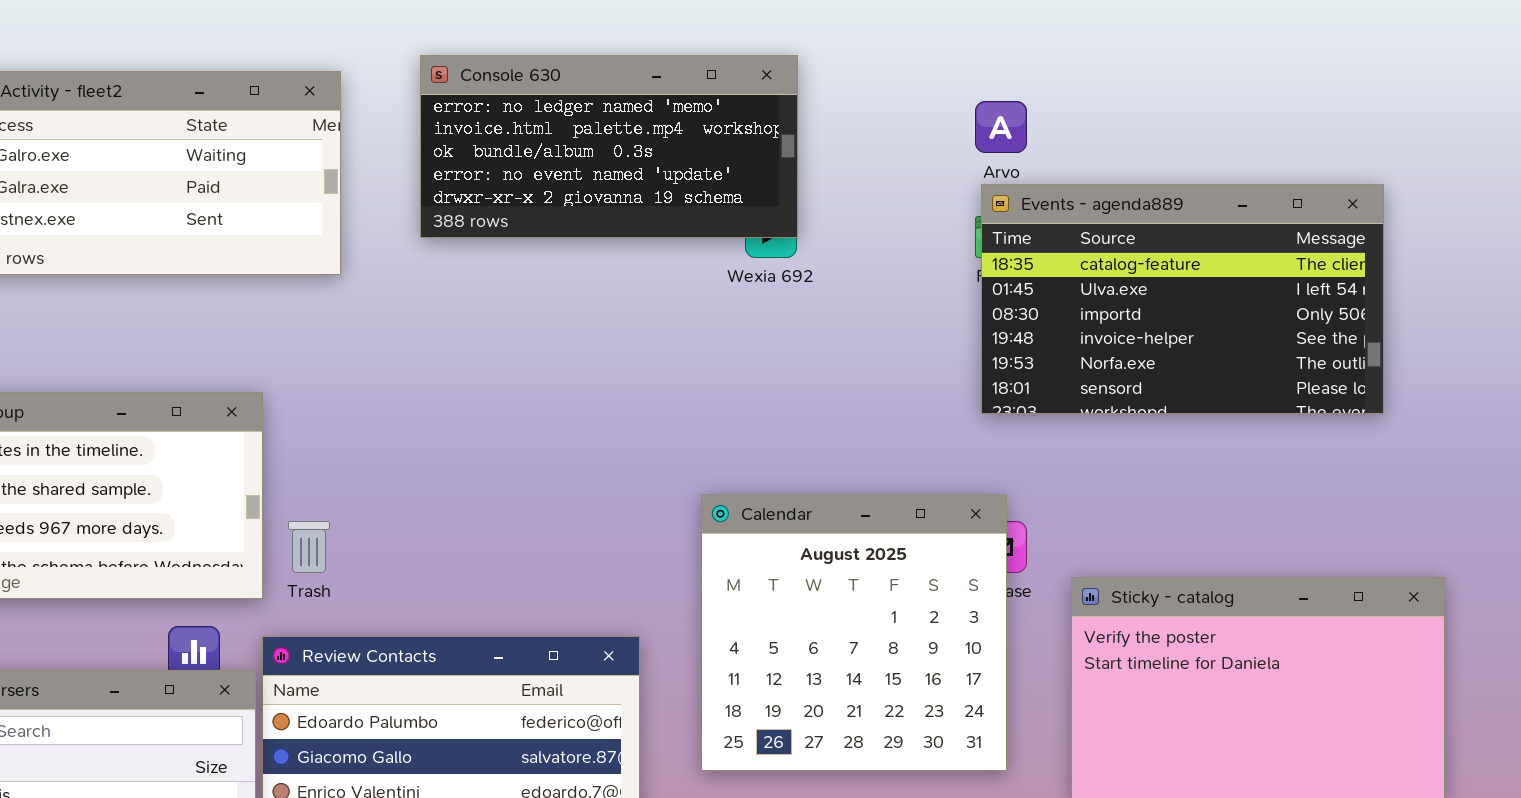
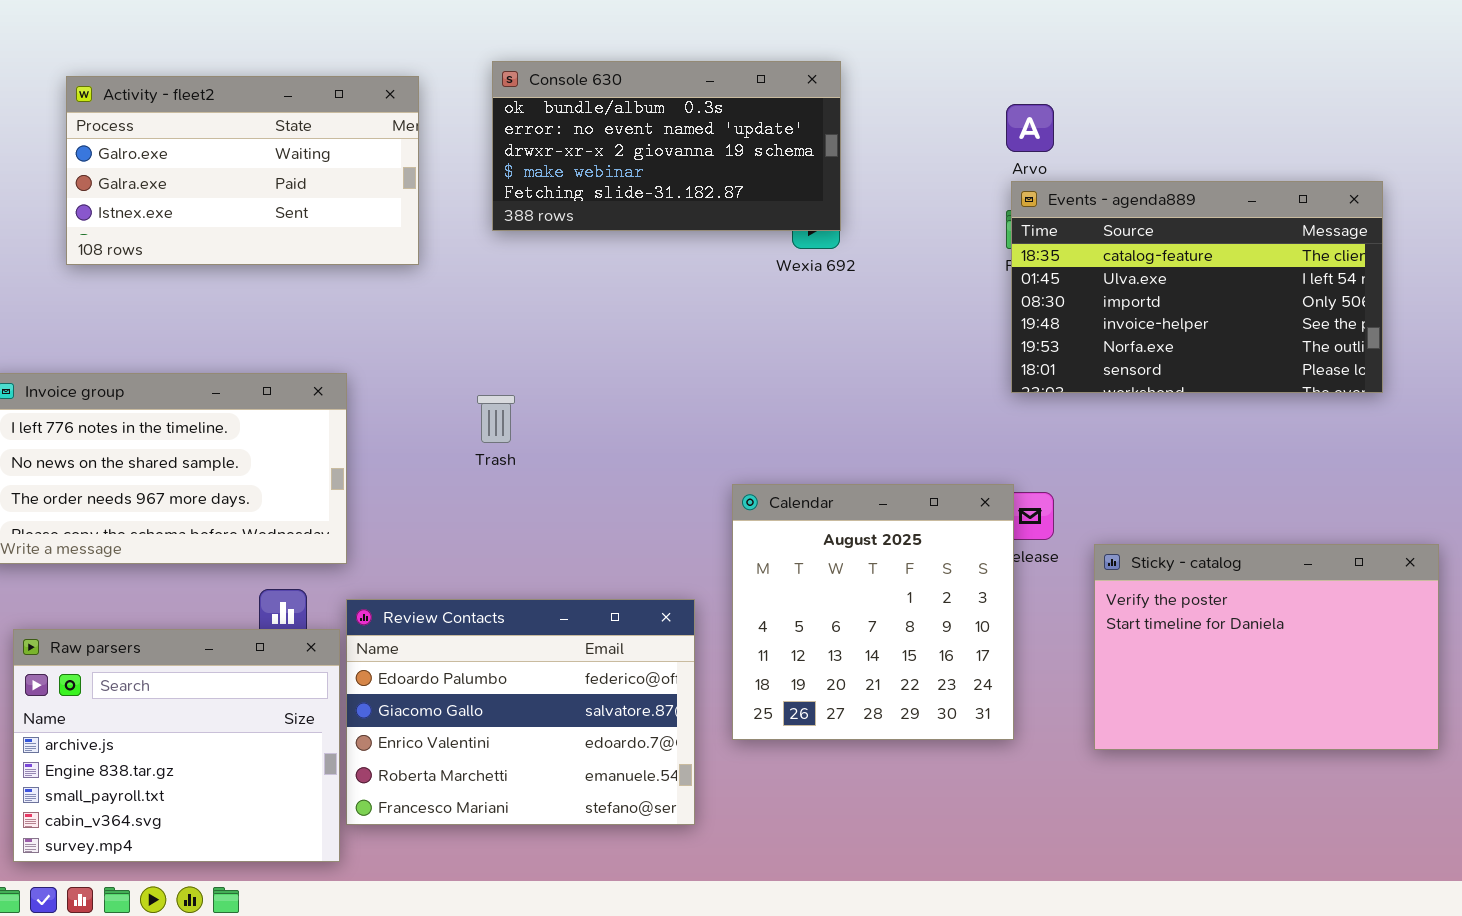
Console 630: [420,55,798,238] -> [492,61,841,231], scrolled down 2 rows
Calendar: [701,494,1007,771] -> [732,484,1014,740], moved
Trash: [288,521,330,573] -> [477,395,515,443], moved

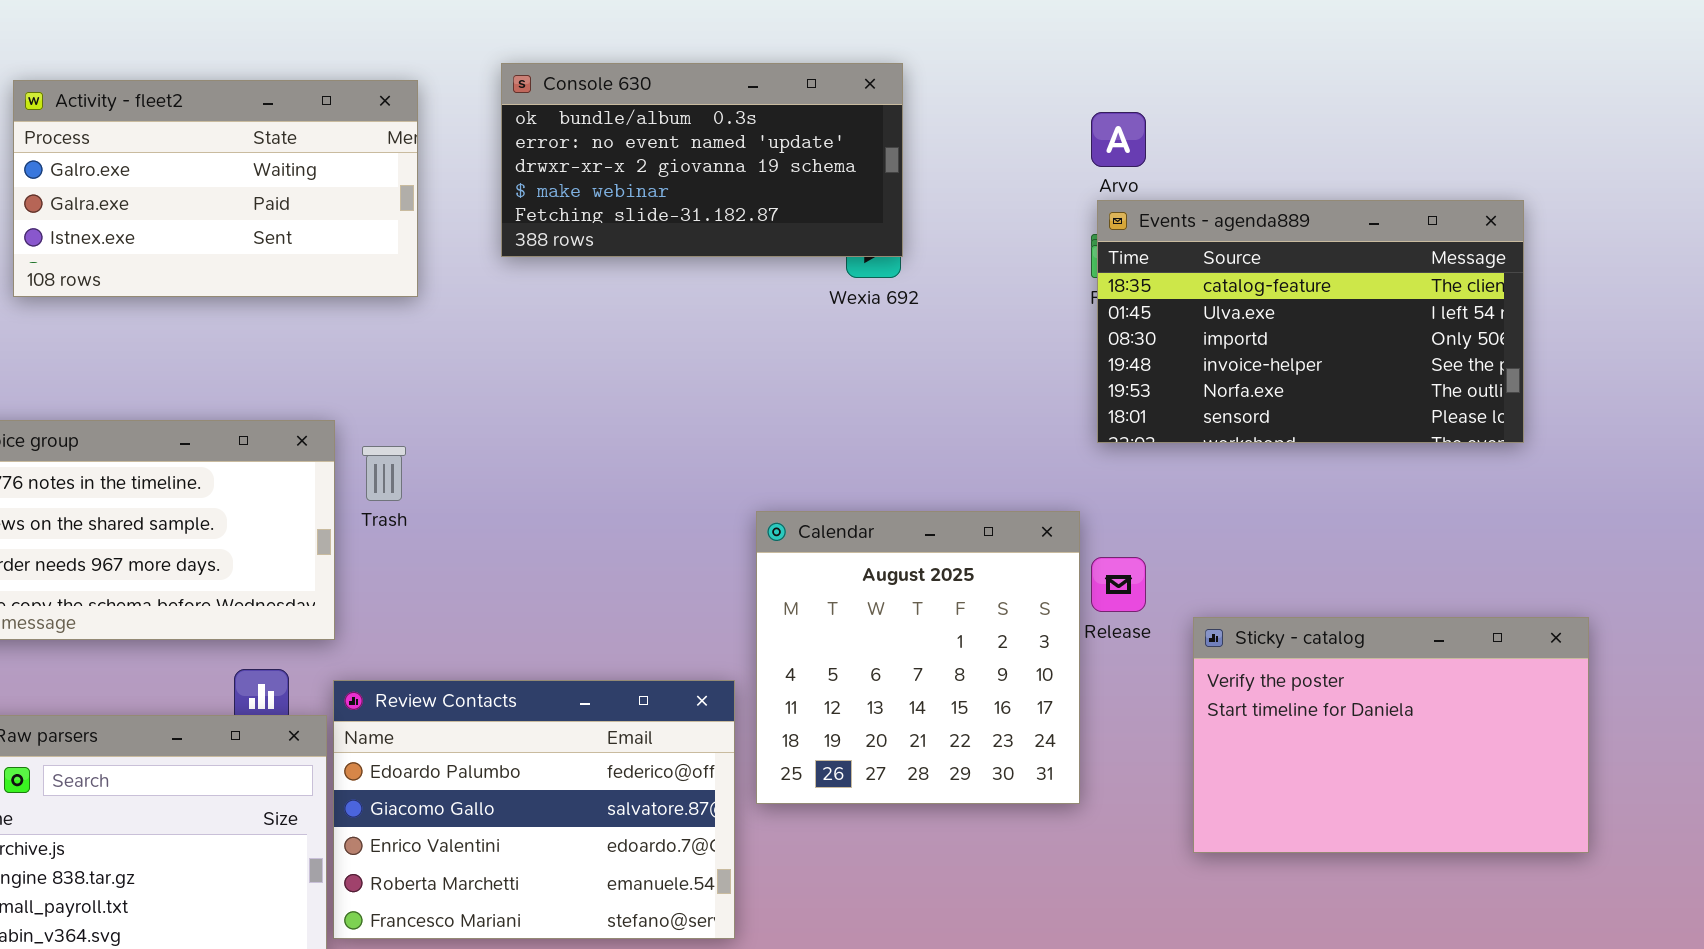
Trash: [477,395,515,443] -> [362,446,406,501], moved
Calendar: [732,484,1014,740] -> [756,511,1080,804], moved

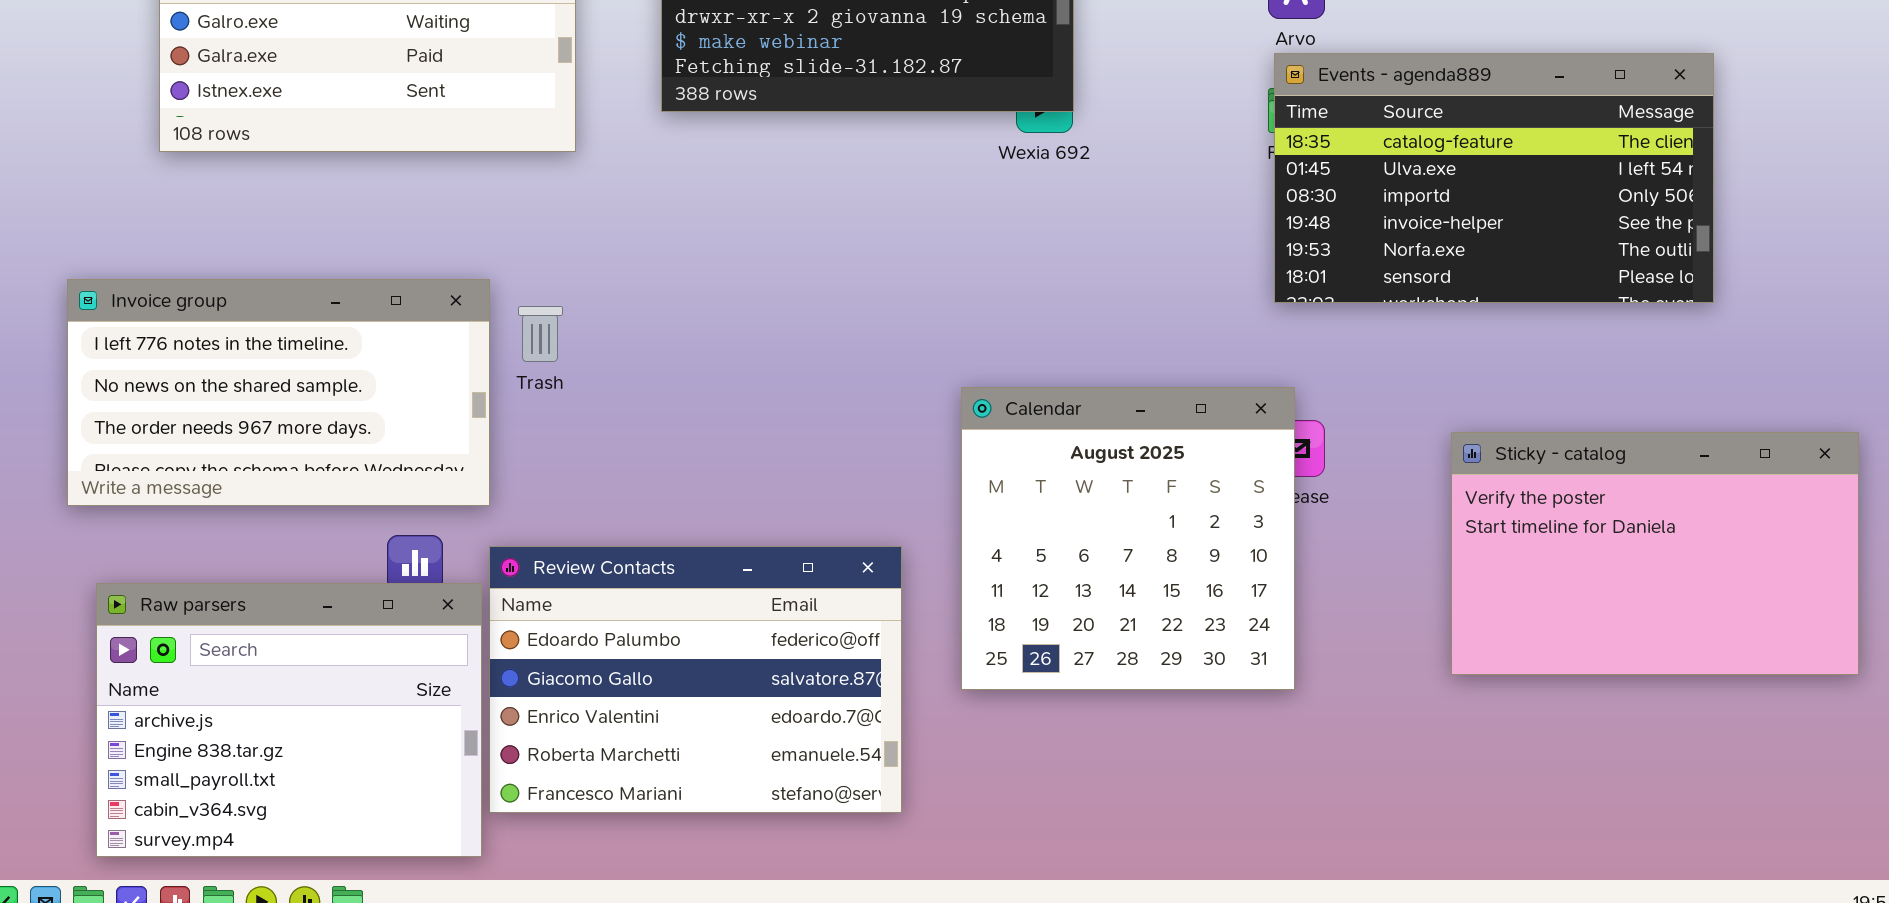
Calendar: [756,511,1080,804] -> [961,387,1295,690], moved
Sticky - catalog: [1193,617,1589,853] -> [1451,432,1859,675], moved

